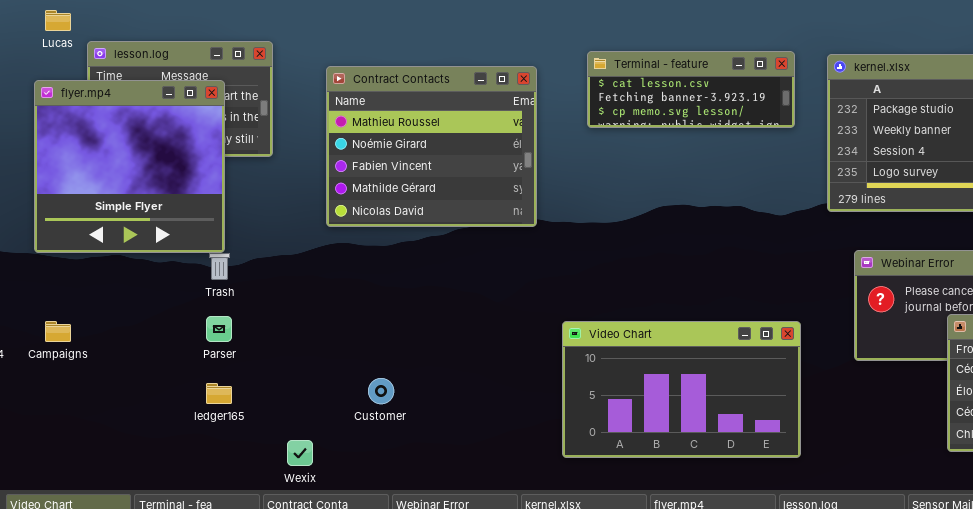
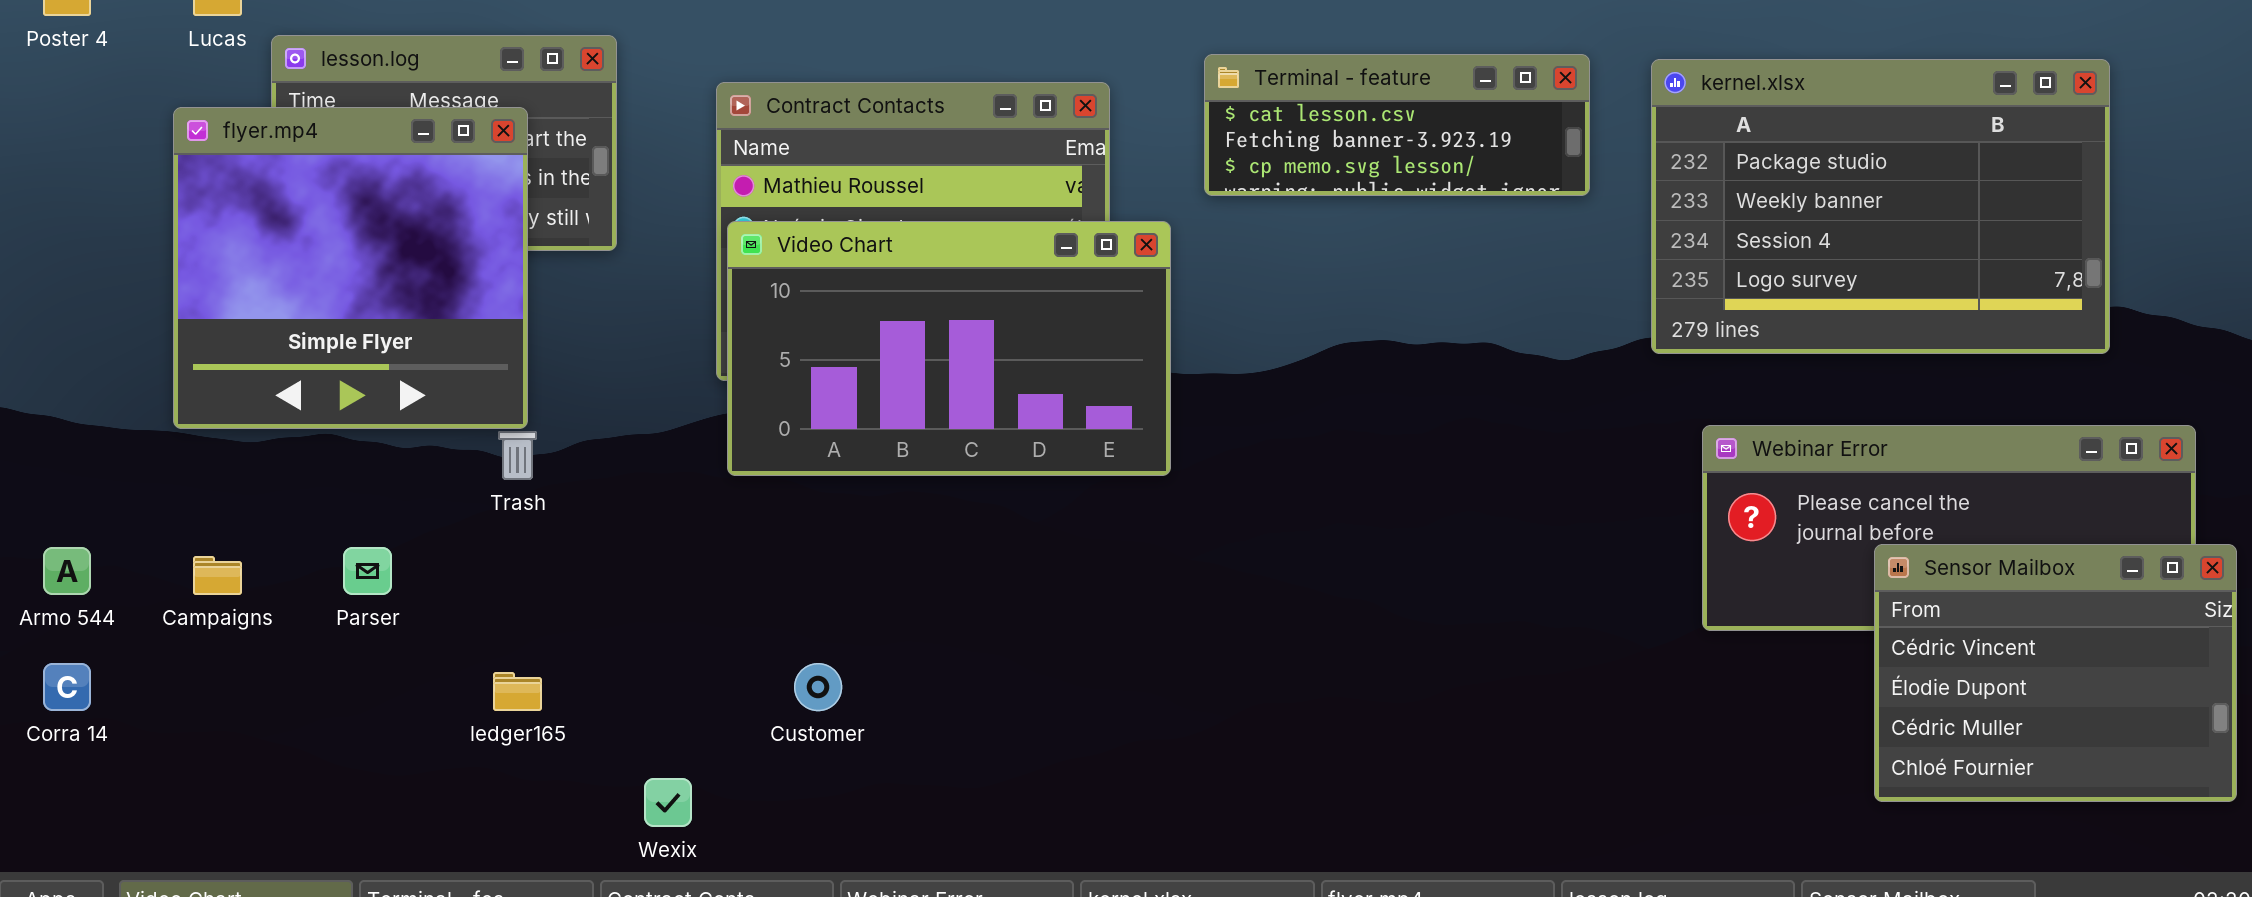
Parser: [206,316,232,342] -> [343,547,392,595], moved
Video Chart: [562,321,801,458] -> [727,221,1171,476], moved

